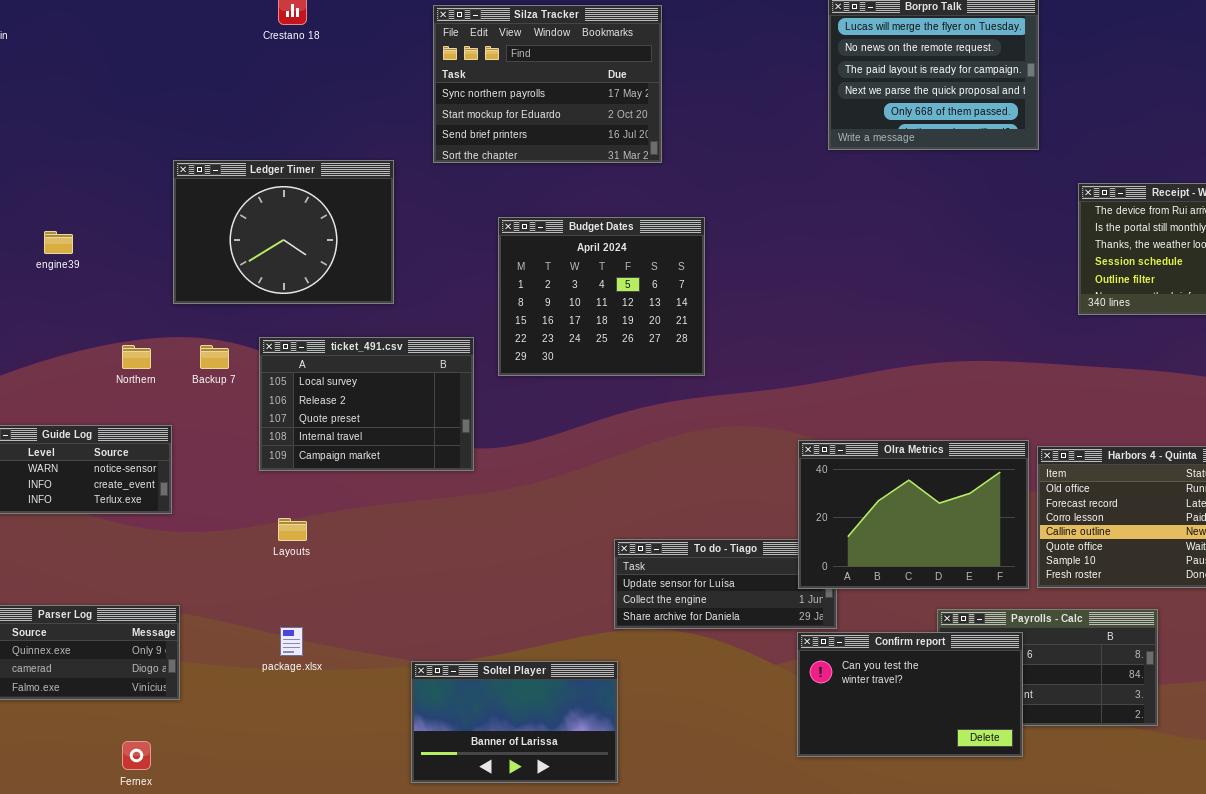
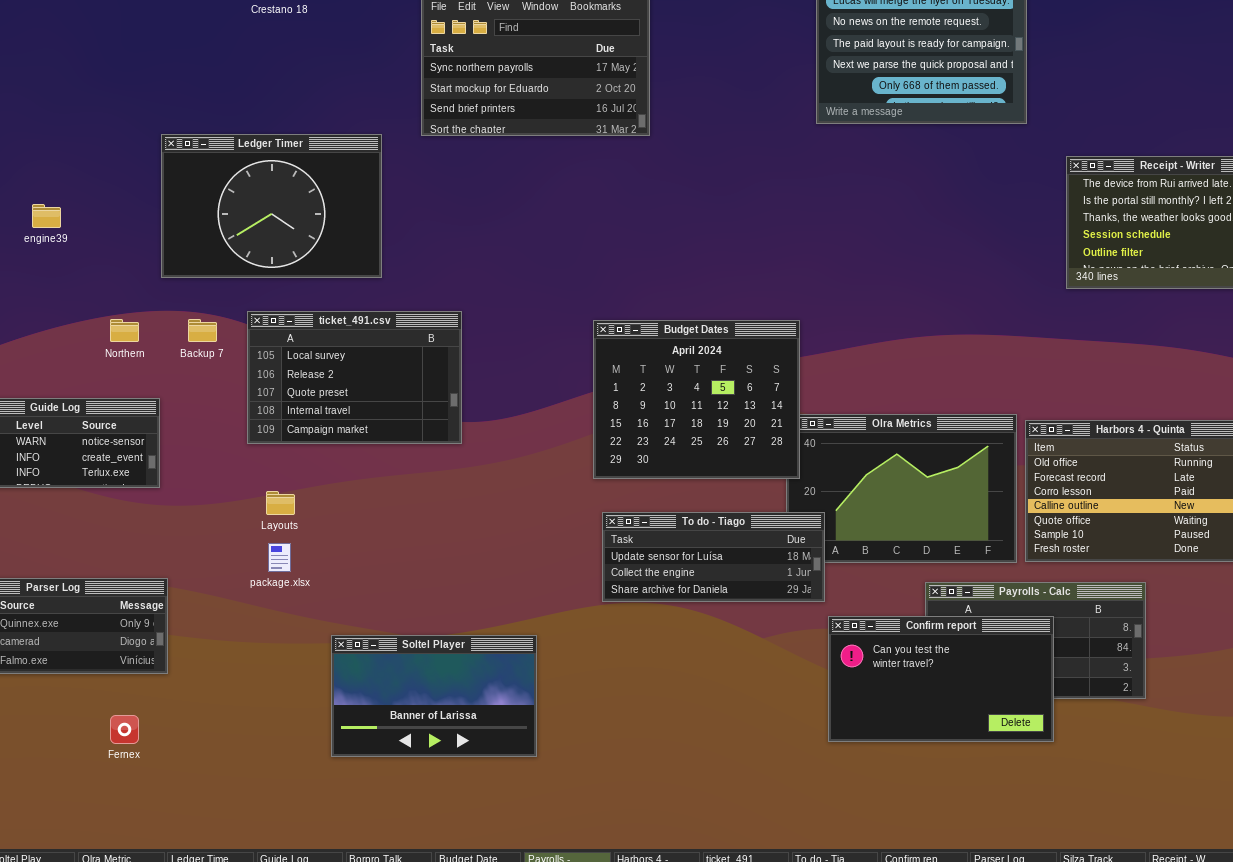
Budget Dates: [498,217,705,376] -> [593,320,800,479], moved
To do - Tiago: [614,539,837,629] -> [602,512,825,602], raised
package.xlsx: [280,627,303,656] -> [268,543,291,572], moved
Confirm report: [797,632,1023,757] -> [828,616,1054,742], moved
Soltel Player: [411,661,618,783] -> [331,635,537,757], moved

